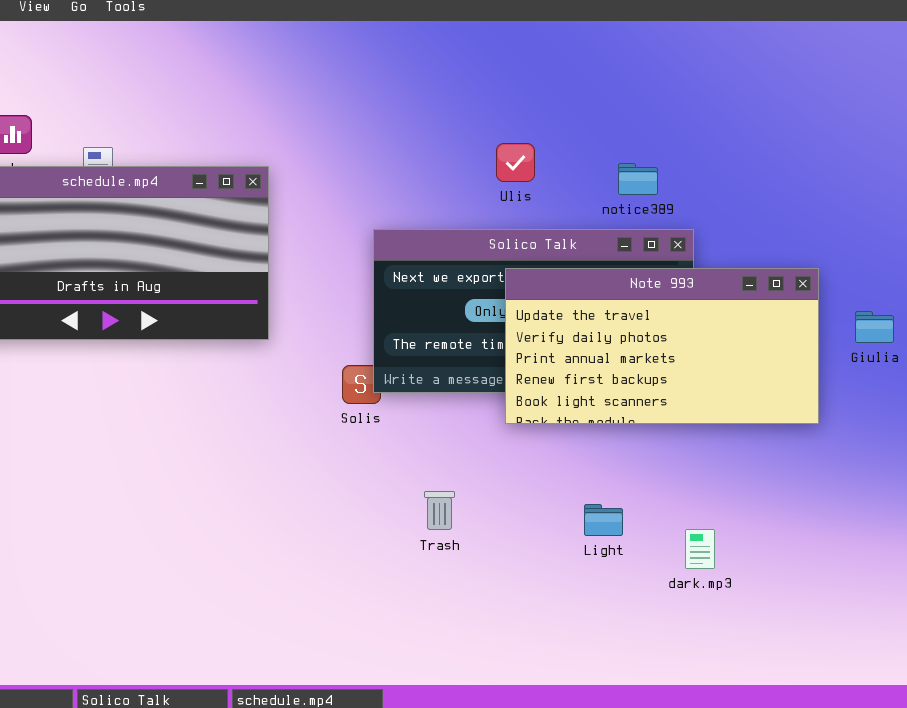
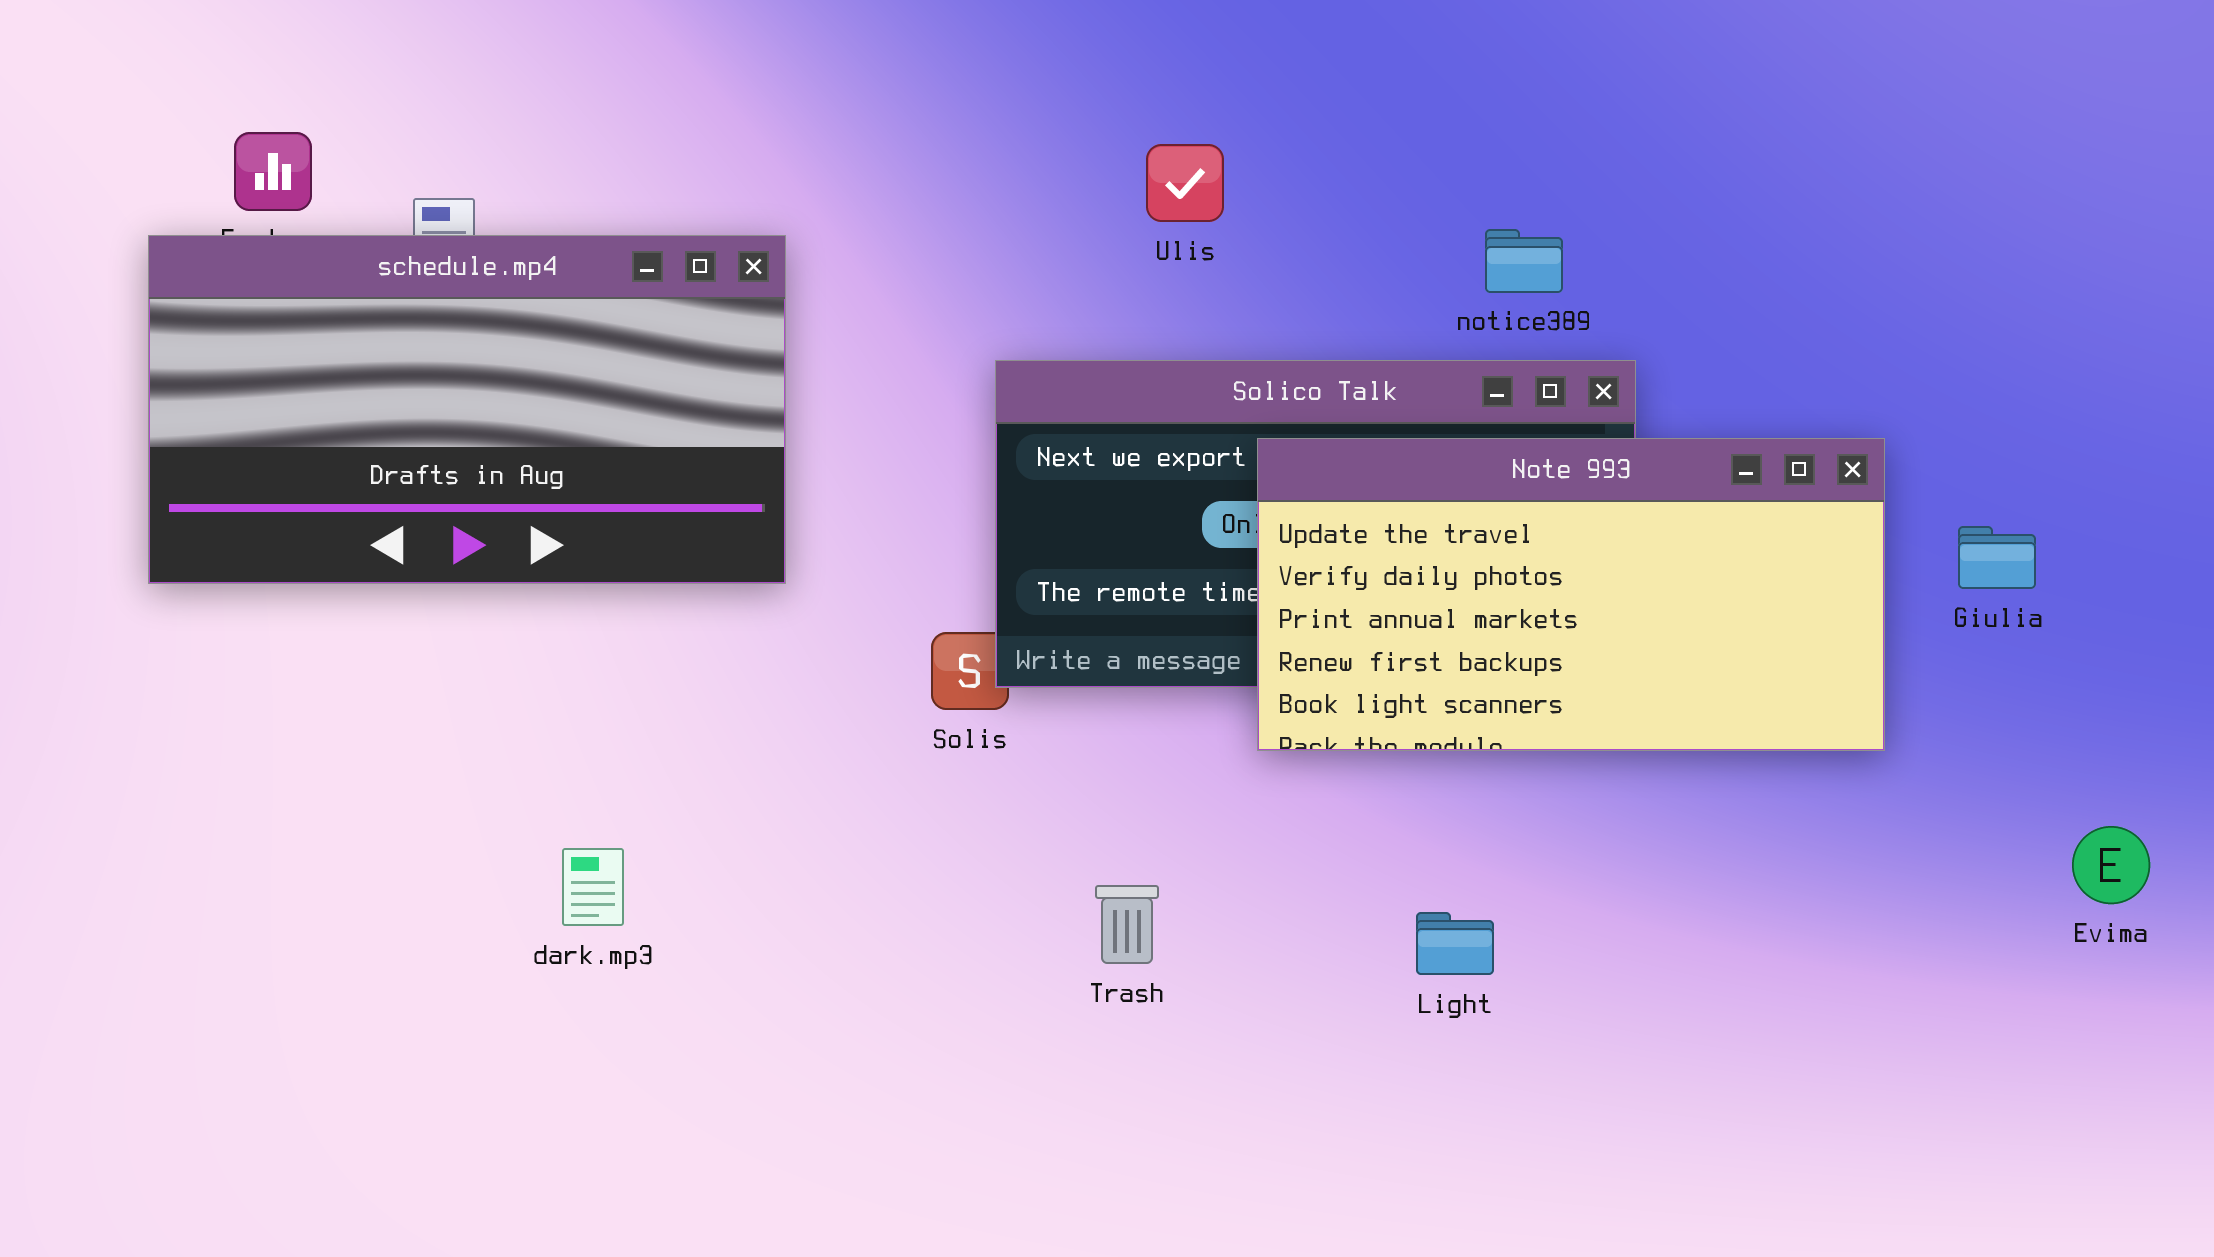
Ulis: [496,143,535,182] -> [1146,144,1224,222], moved
dark.mp3: [685,529,715,569] -> [562,848,624,926], moved

